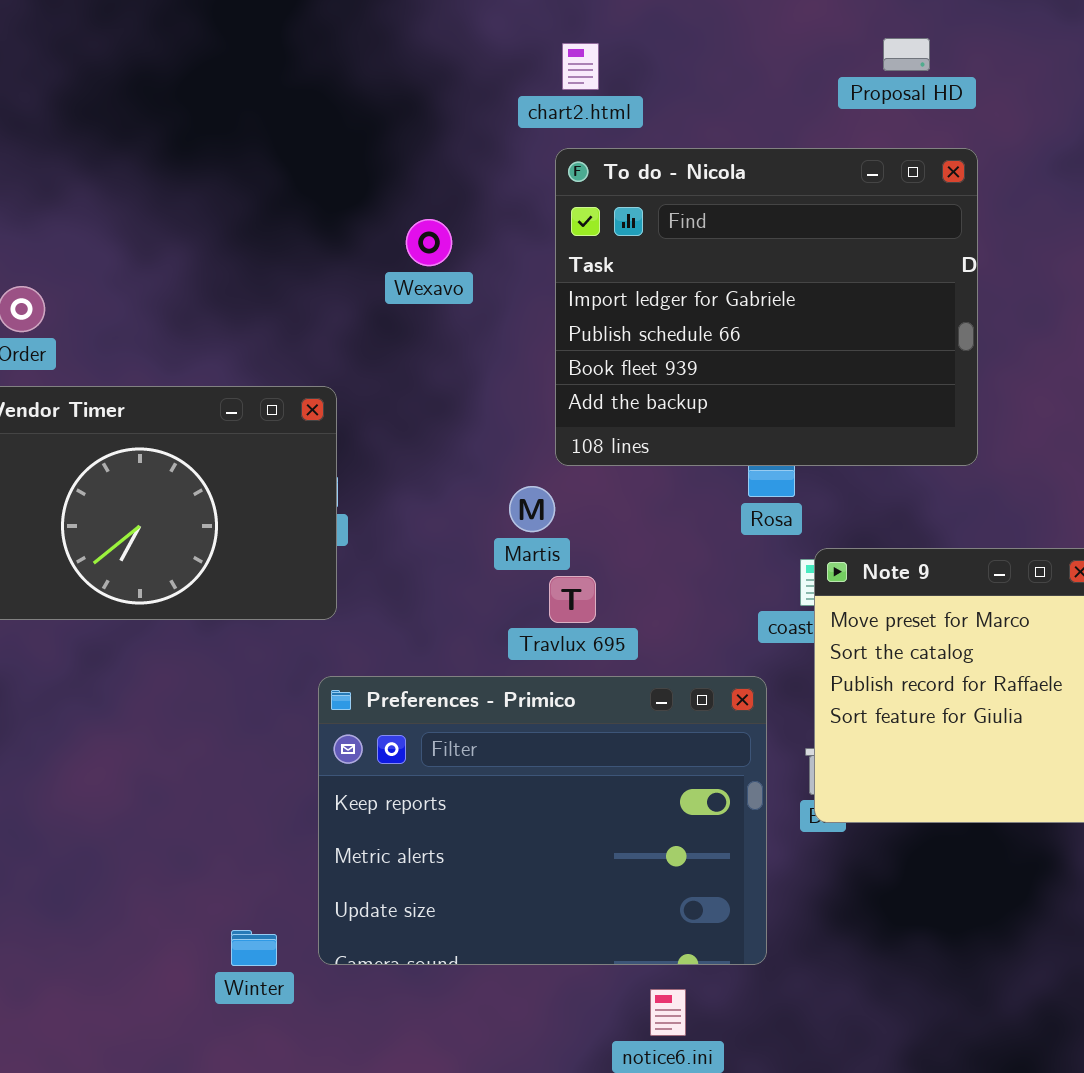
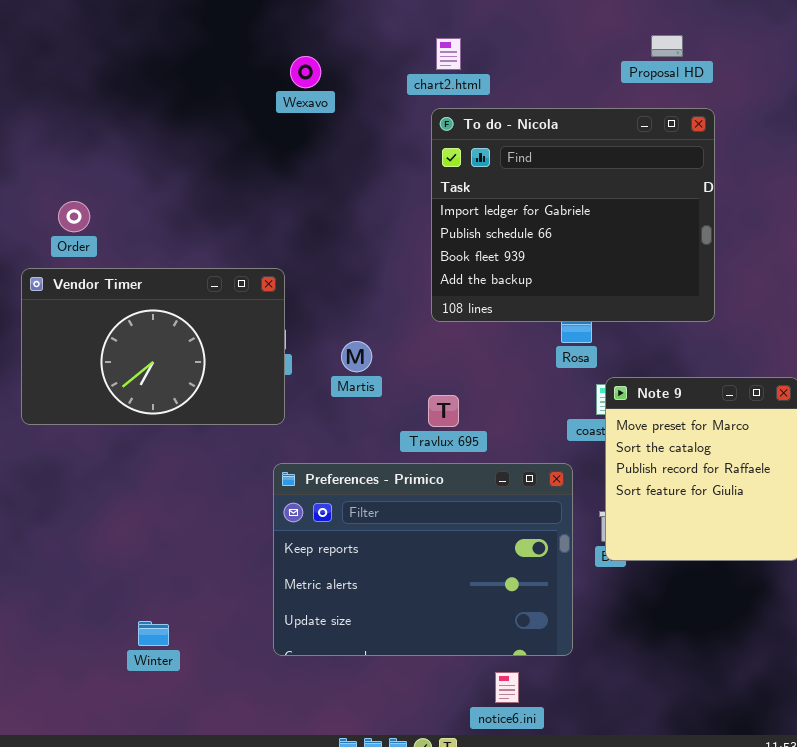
Wexavo: [406,219,452,266] -> [290,56,321,88], moved
Martis: [509,486,555,532] -> [341,341,372,372], moved
Winter: [231,930,277,966] -> [138,621,169,646], moved

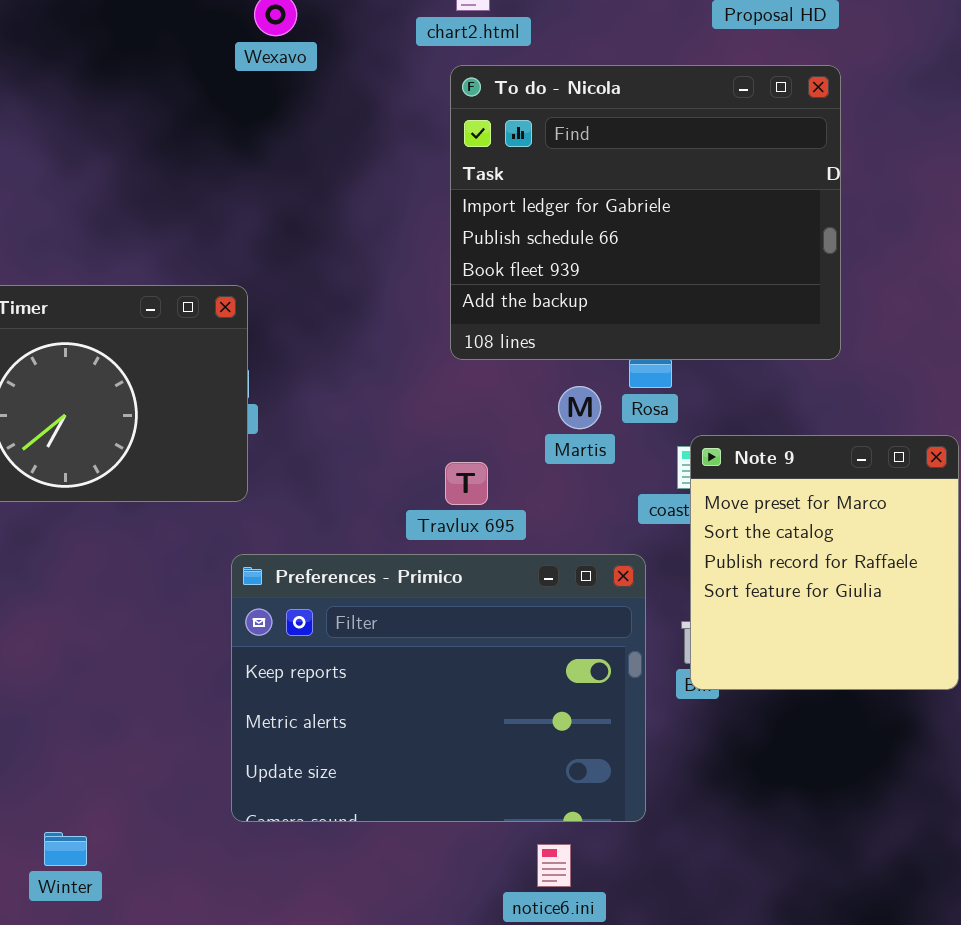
Martis: [341,341,372,372] -> [558,386,601,429], moved
Winter: [138,621,169,646] -> [44,832,87,866], moved

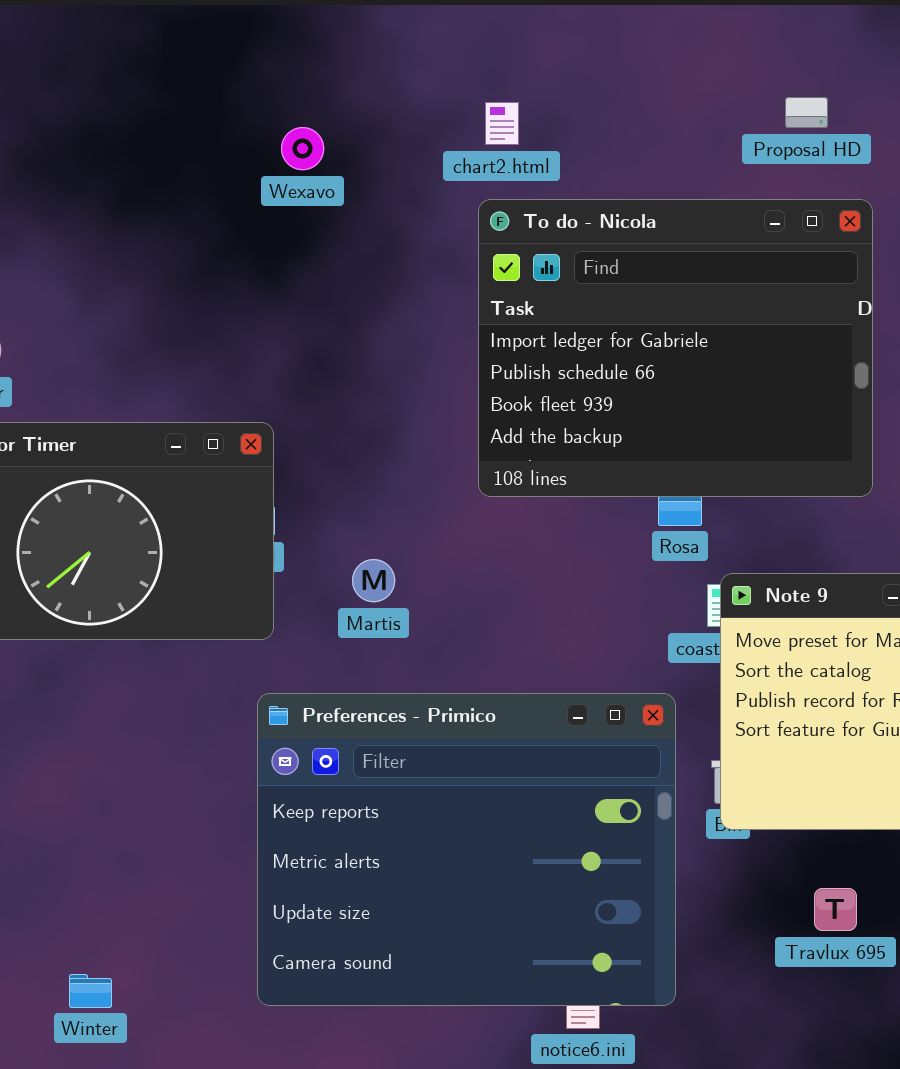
Martis: [558,386,601,429] -> [352,559,395,602], moved
Travlux 695: [445,462,488,505] -> [814,888,857,931], moved
Preferences - Primico: [231,554,646,822] -> [257,693,676,1006], resized

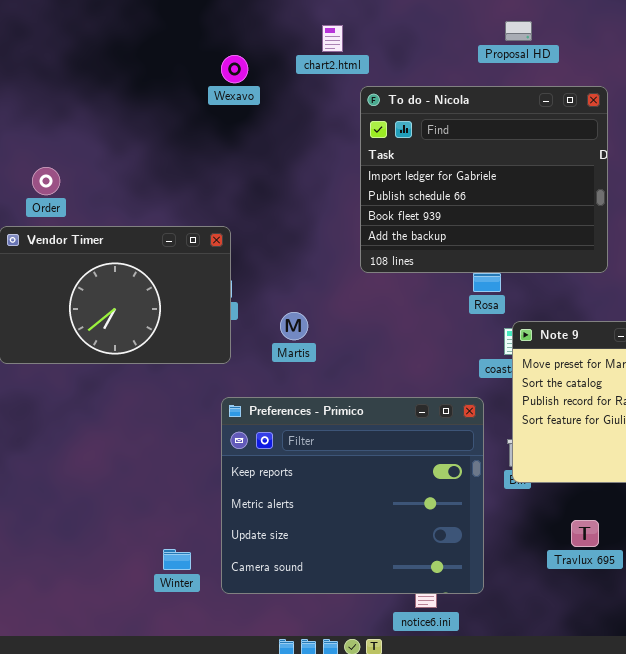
Proposal HD: [785,97,828,128] -> [505,21,532,41], moved
chart2.html: [485,102,519,145] -> [322,25,343,52], moved
Wexavo: [281,127,324,170] -> [221,55,248,83], moved
Winter: [69,974,112,1008] -> [163,549,191,570], moved

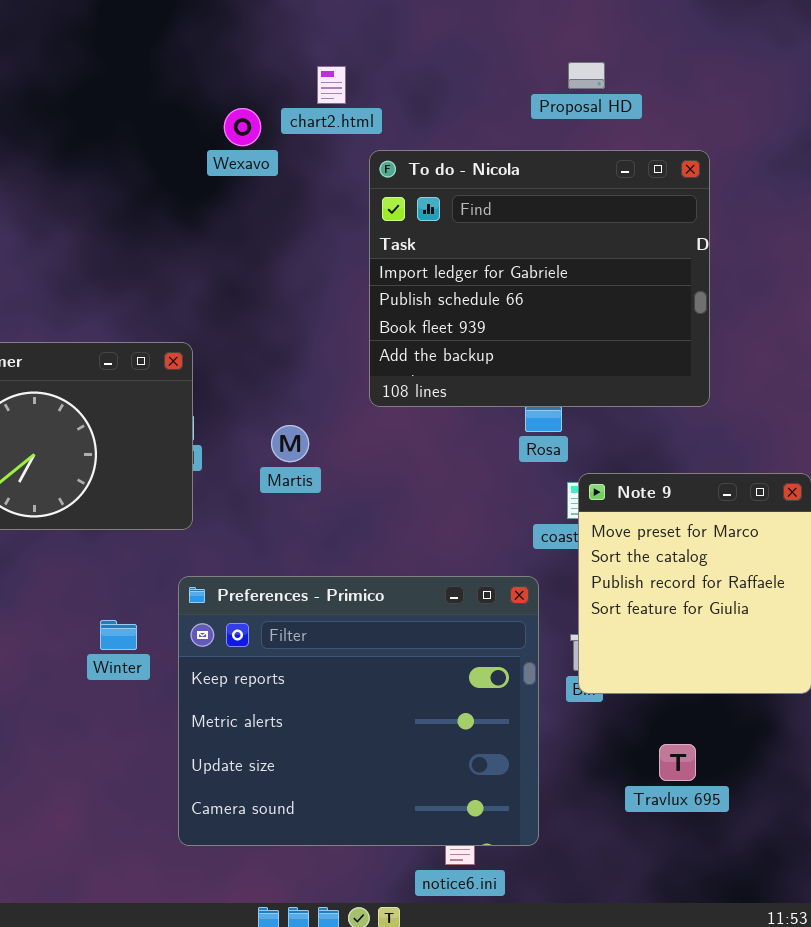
Wexavo: [221,55,248,83] -> [224,108,261,146], moved
Martis: [280,312,308,340] -> [271,425,309,462], moved
Winter: [163,549,191,570] -> [100,620,137,650], moved

